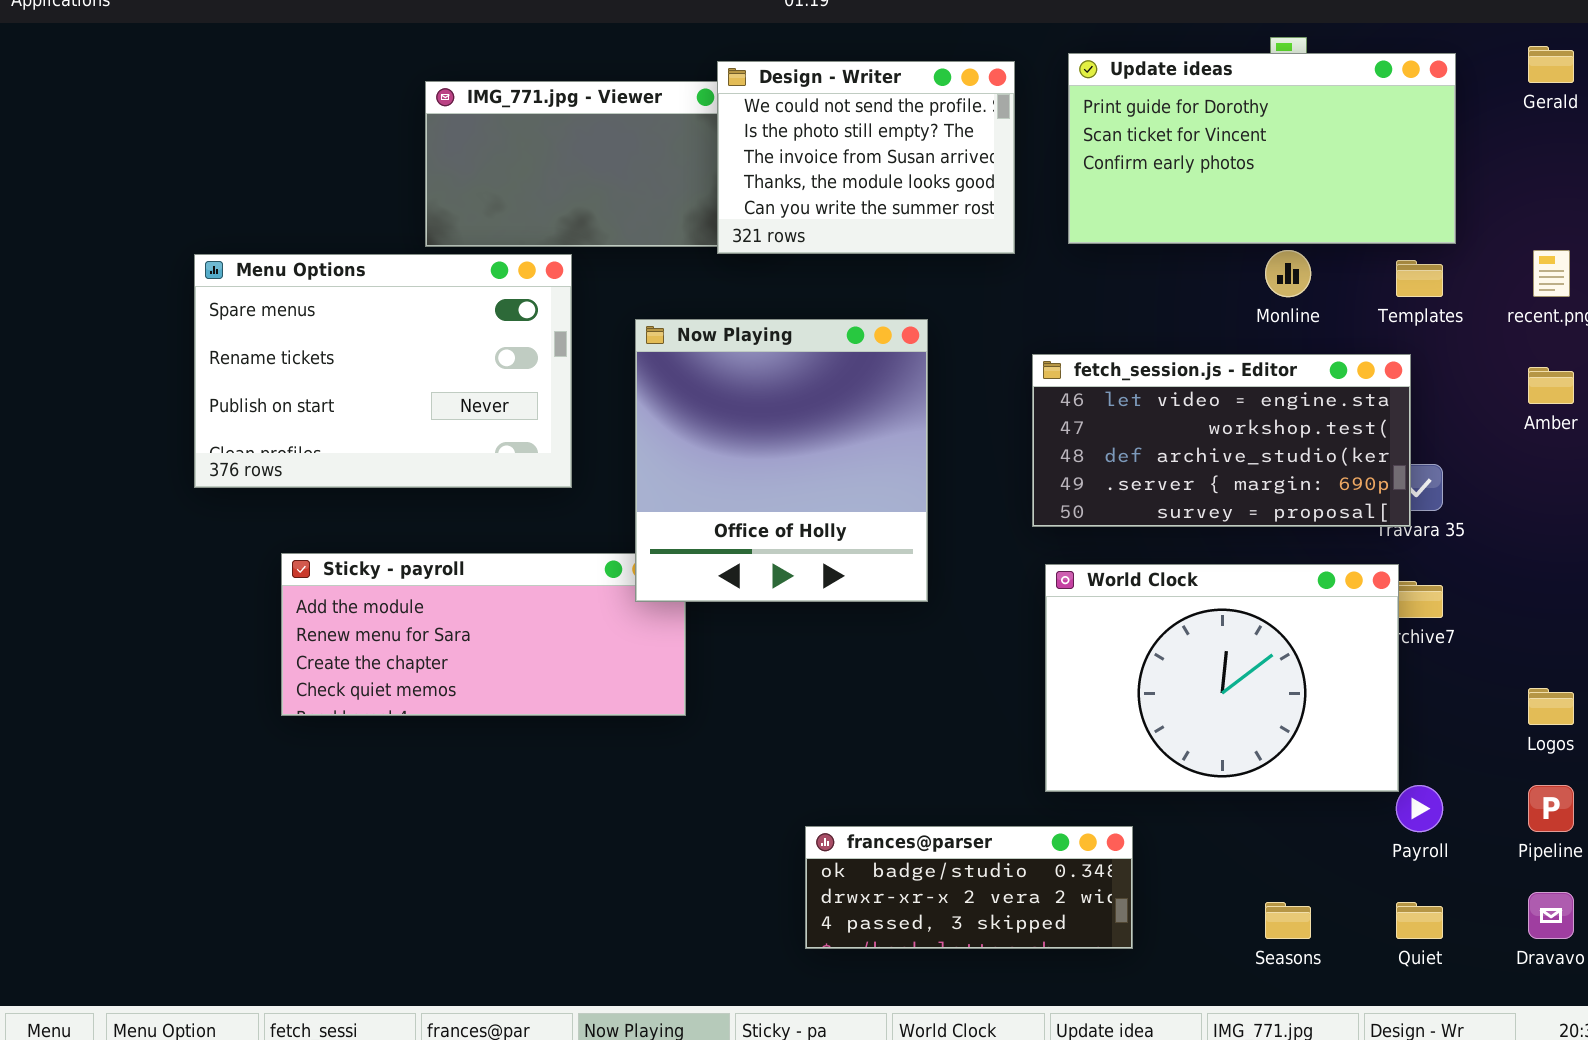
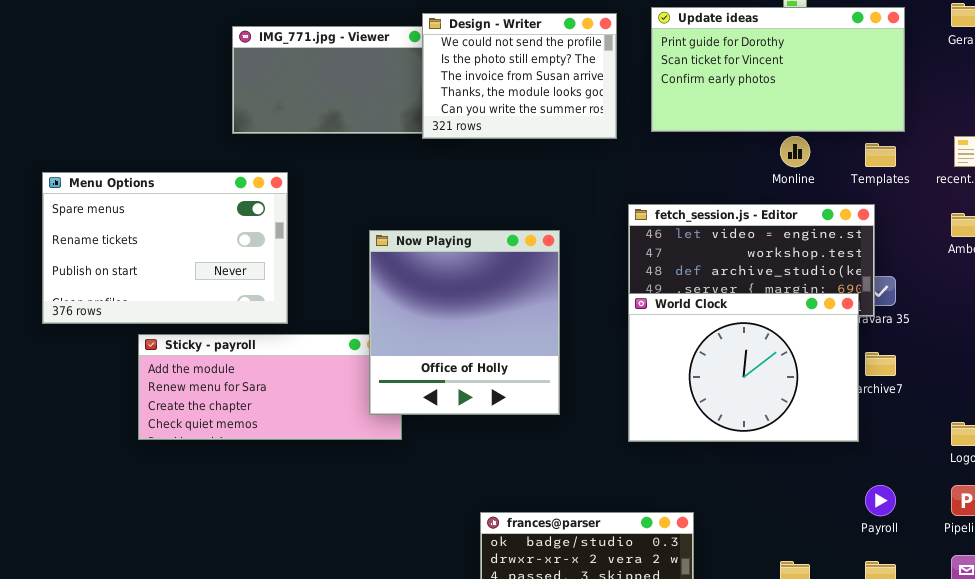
Menu Options: [194,254,572,488] -> [42,172,288,324], moved
Now Playing: [635,319,928,602] -> [369,230,560,415], moved
World Clock: [1045,564,1399,792] -> [628,293,859,442], moved

